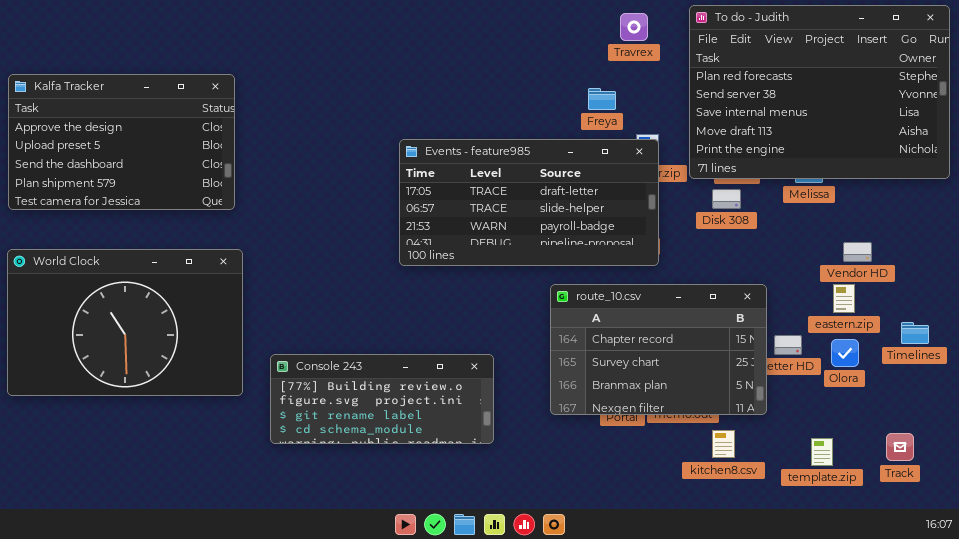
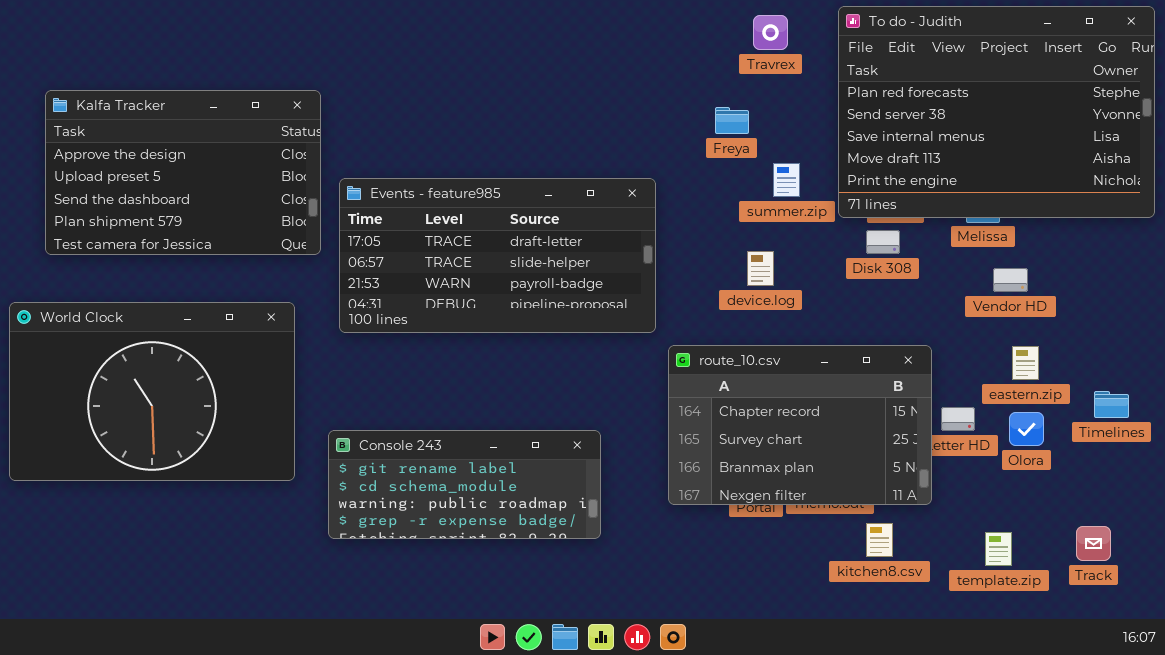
Kalfa Tracker: [8,74,235,210] -> [45,90,321,255], moved
Events - feature985: [399,139,659,266] -> [339,178,656,333], moved
Vendor HD: [843,242,872,262] -> [993,268,1028,292], moved
Console 243: [270,354,494,444] -> [328,430,601,539], scrolled down 2 rows

